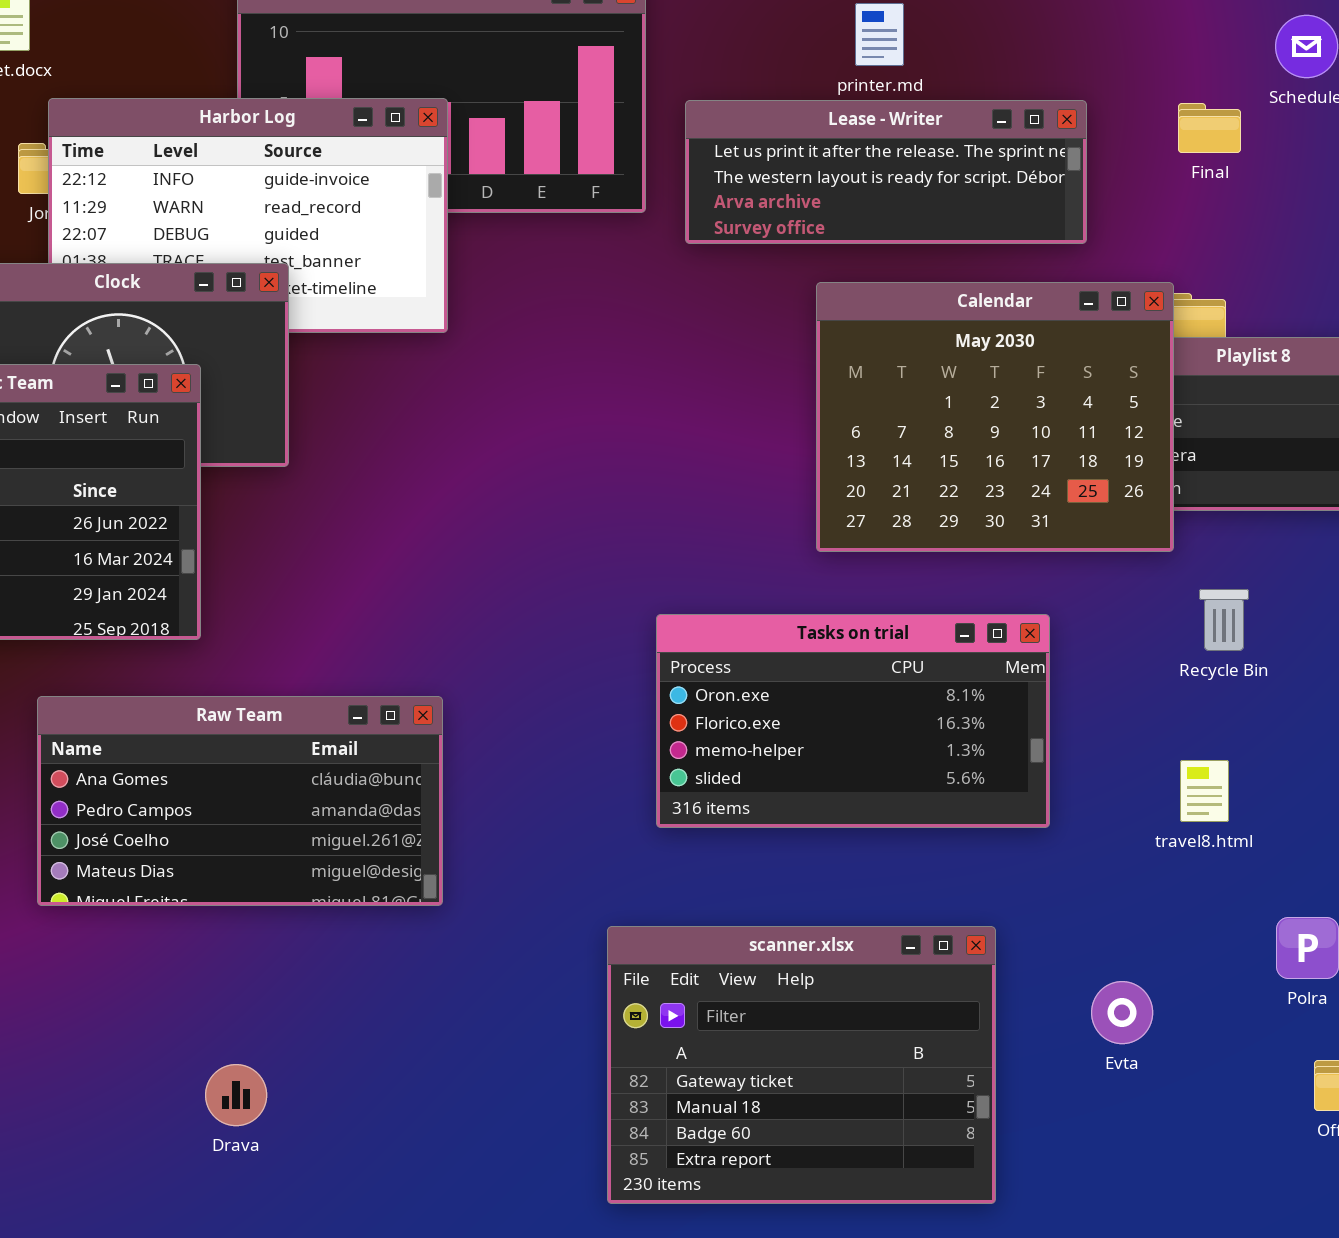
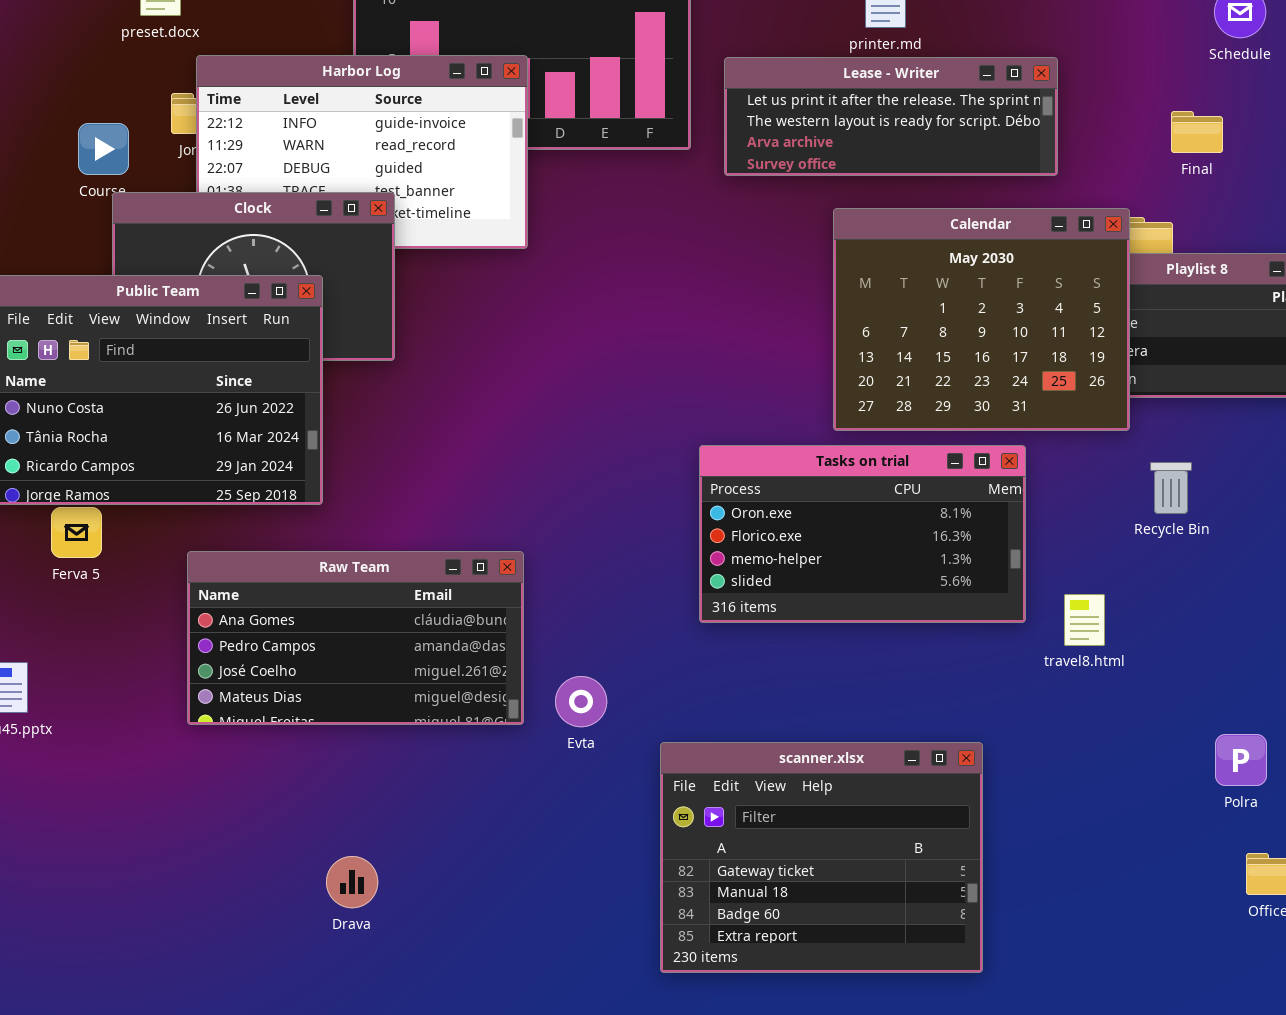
Final: [1178,103,1241,153] -> [1171,111,1223,153], moved
Tasks on trial: [656,614,1050,828] -> [699,445,1026,623], moved
travel8.html: [1180,760,1229,822] -> [1064,594,1105,646], moved
Evta: [1091,981,1153,1044] -> [555,676,607,727], moved

